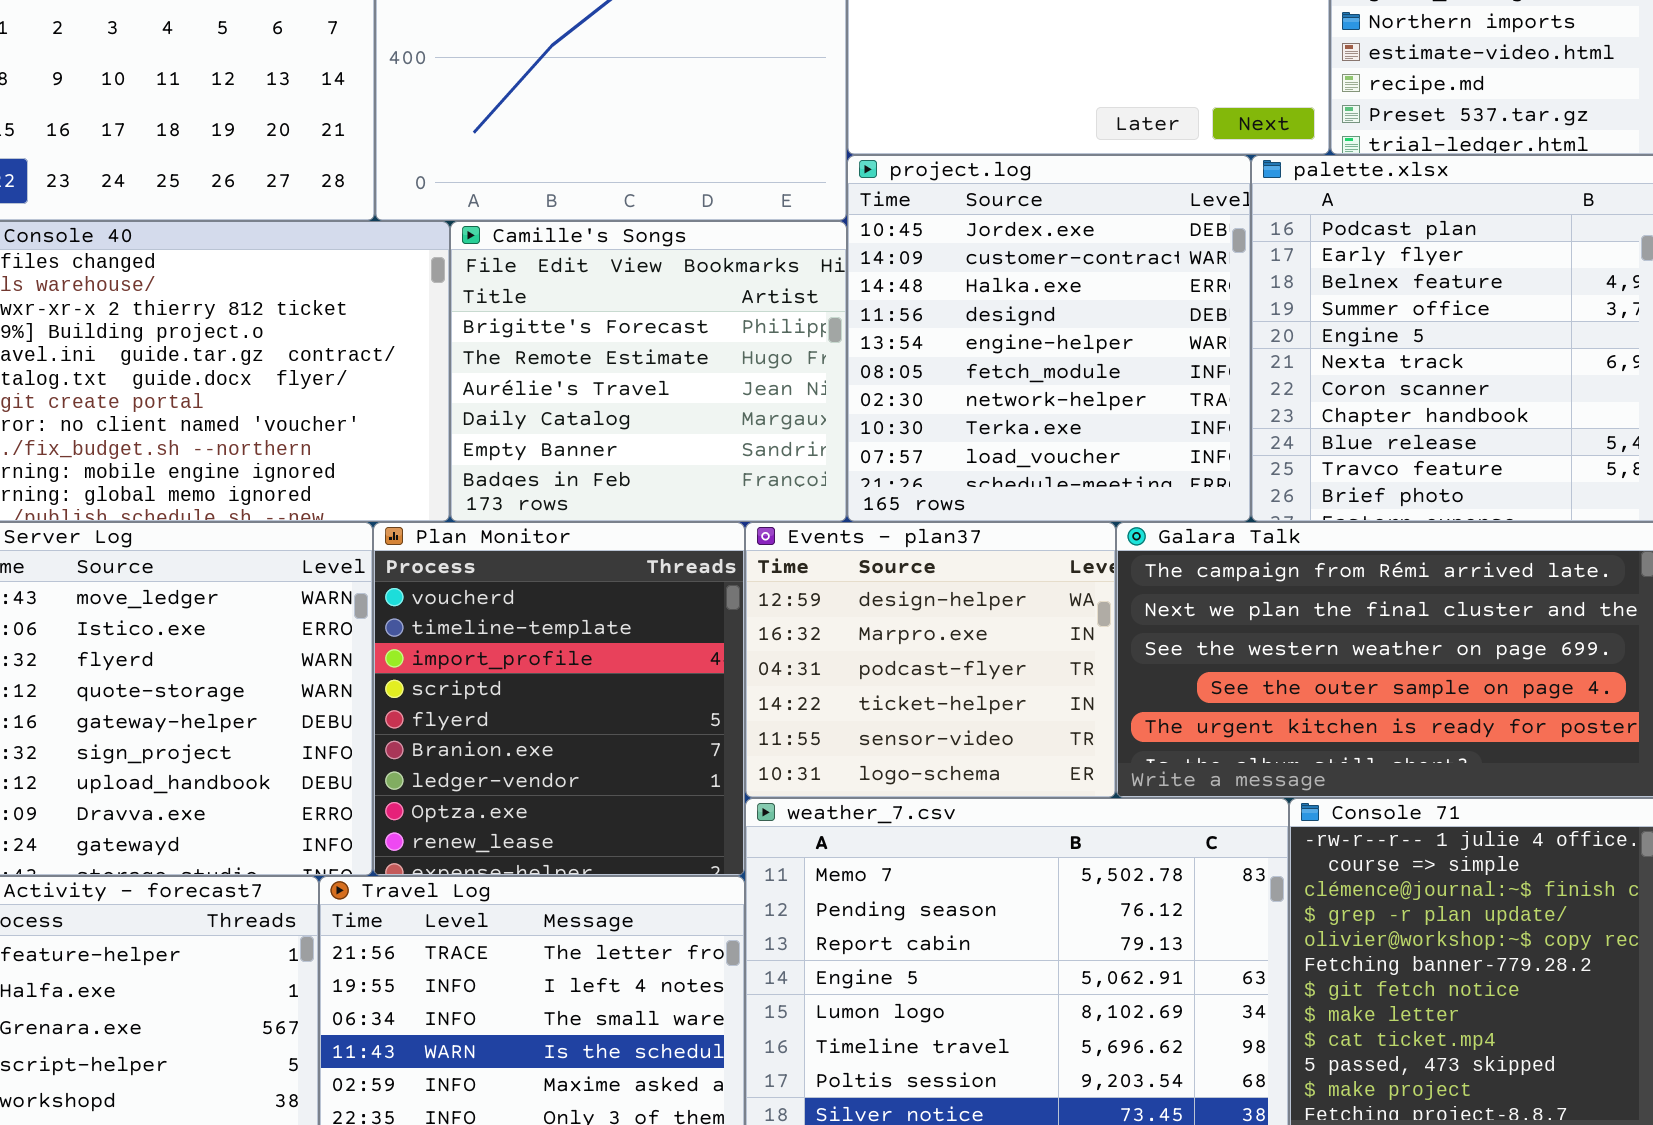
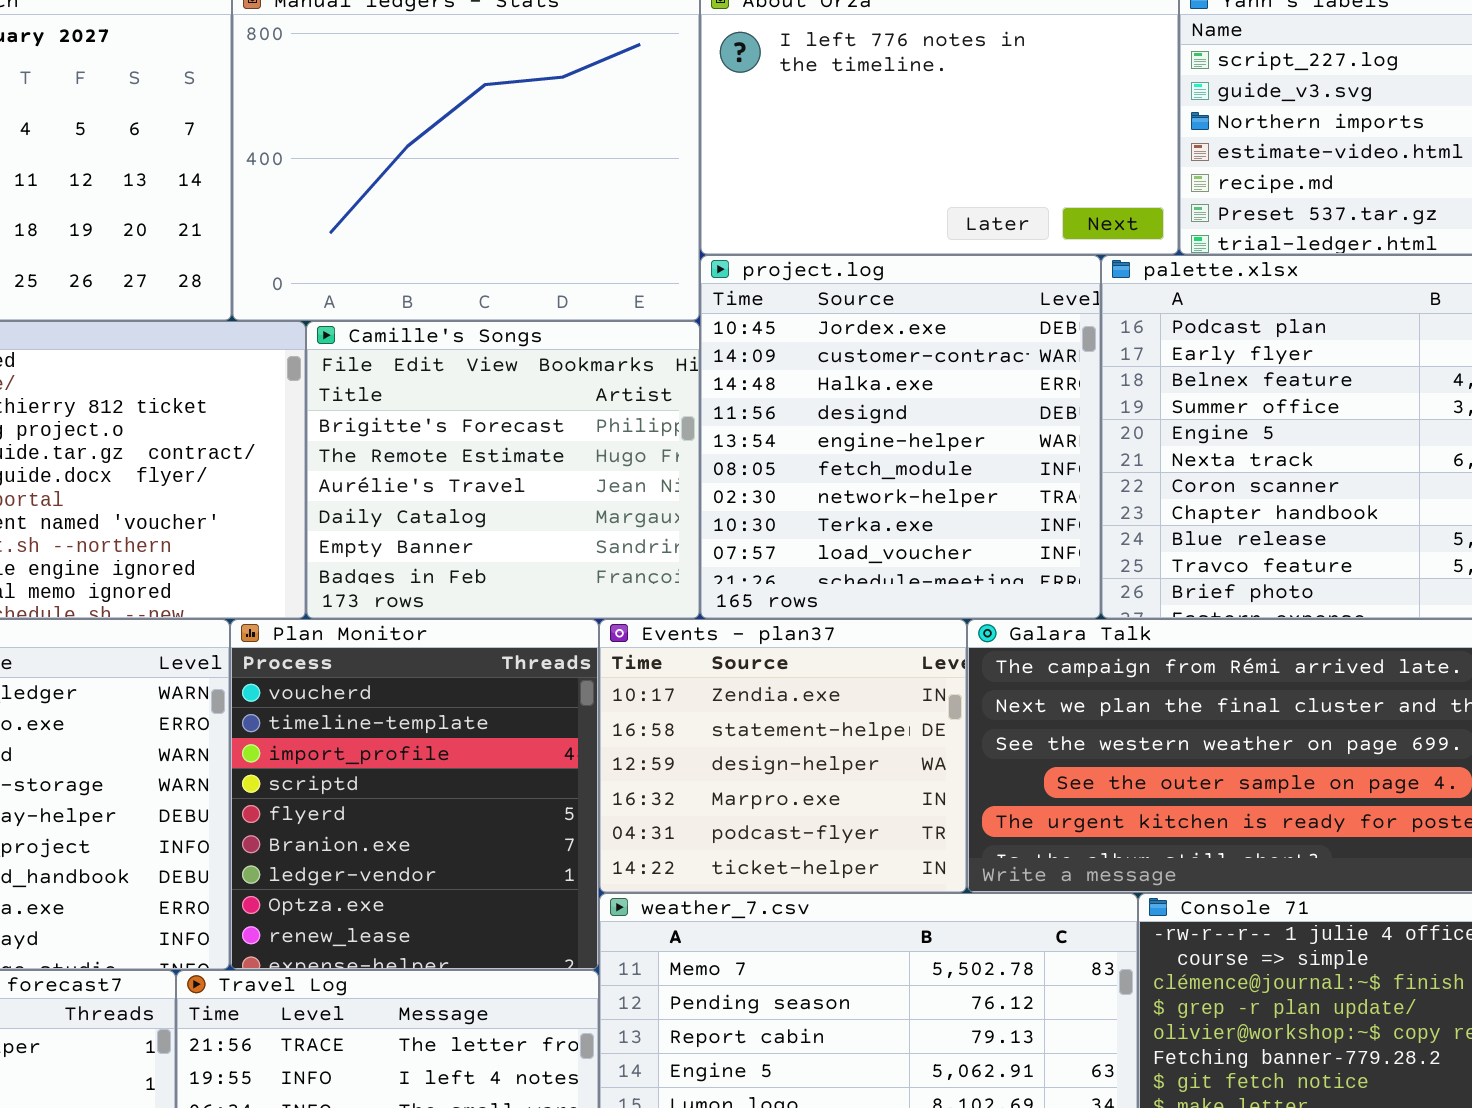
Events - plan37: [745,522,1116,798] -> [599,619,967,893], scrolled up 2 rows

